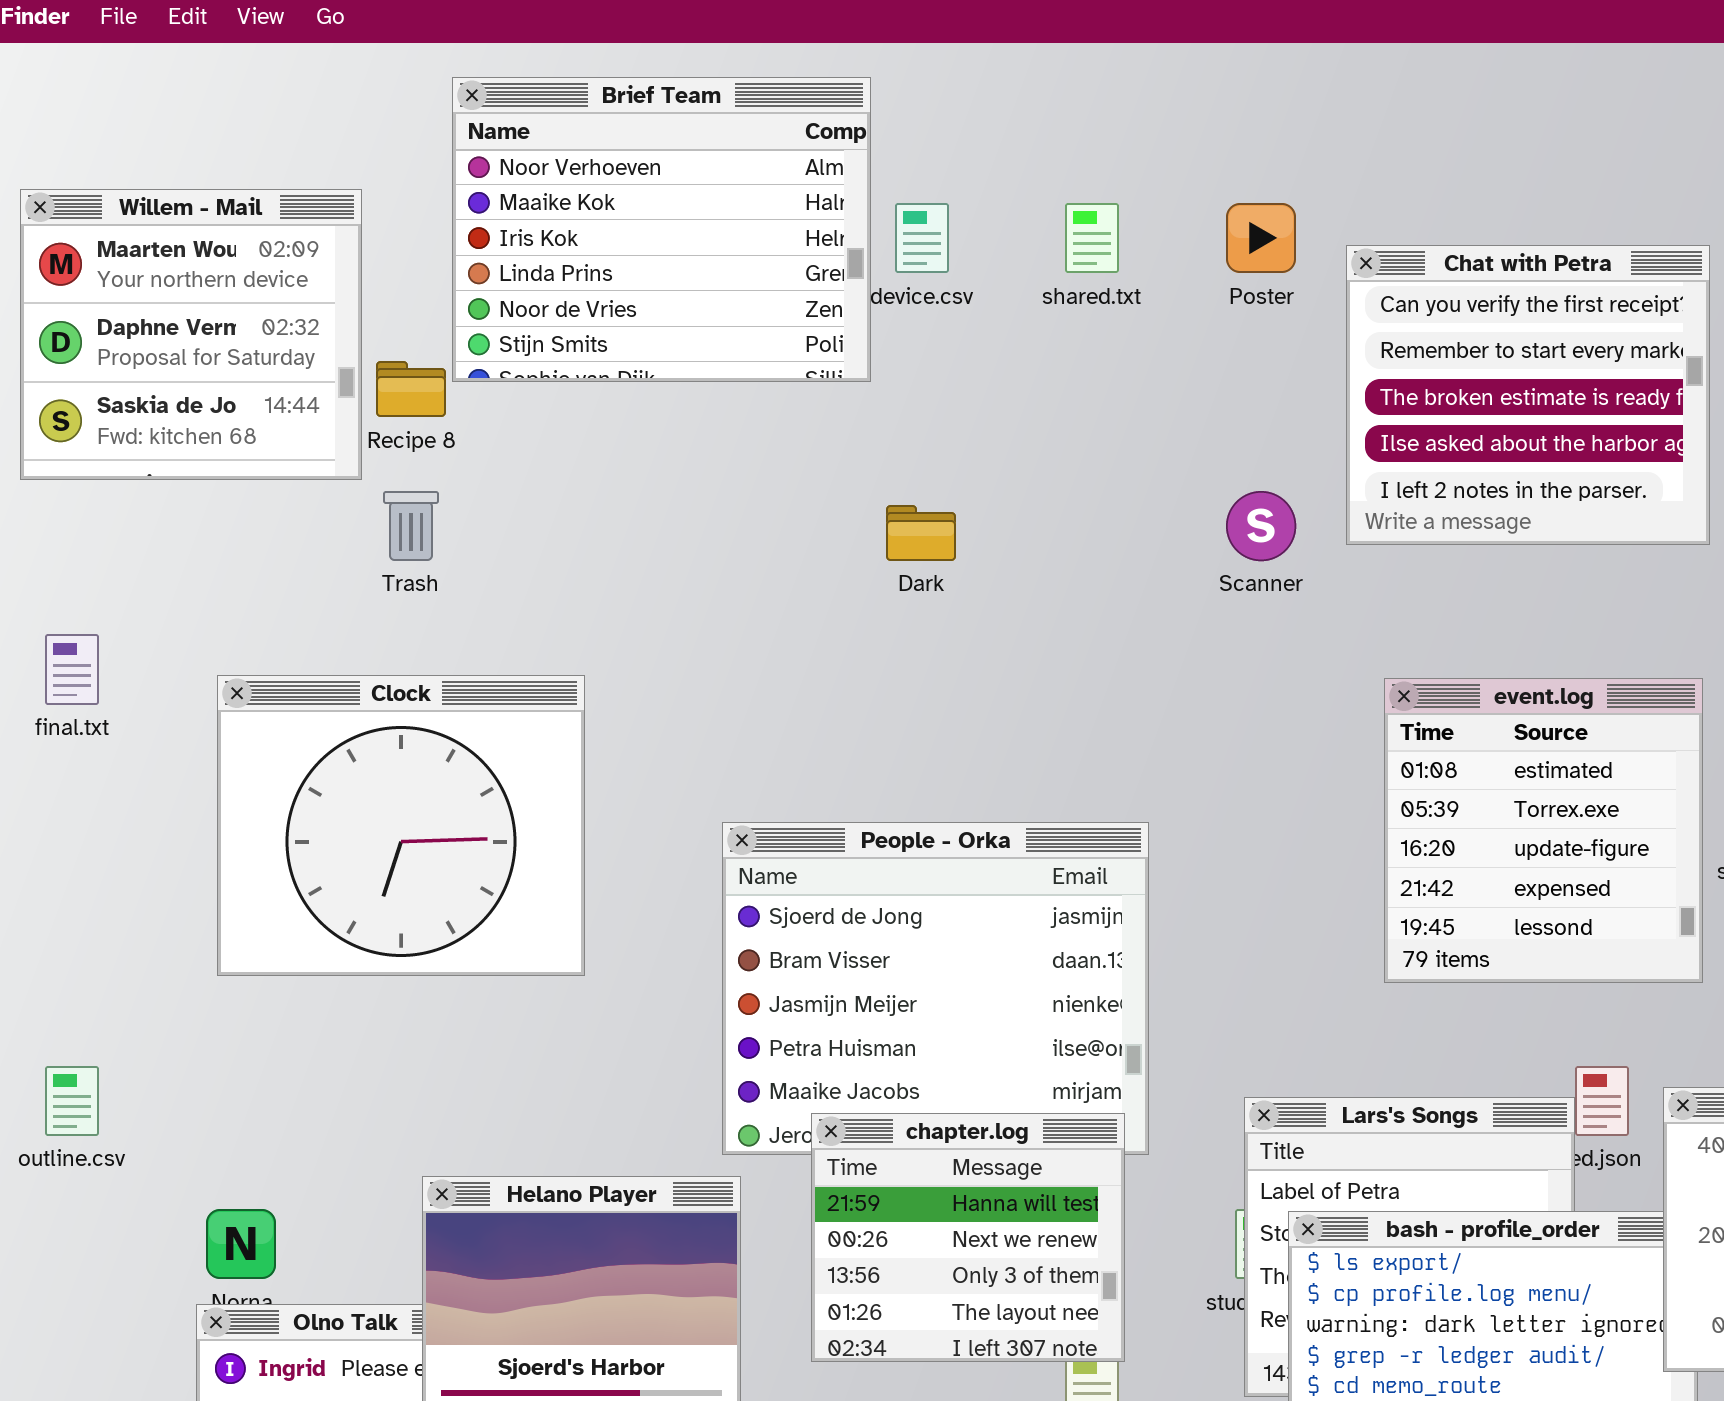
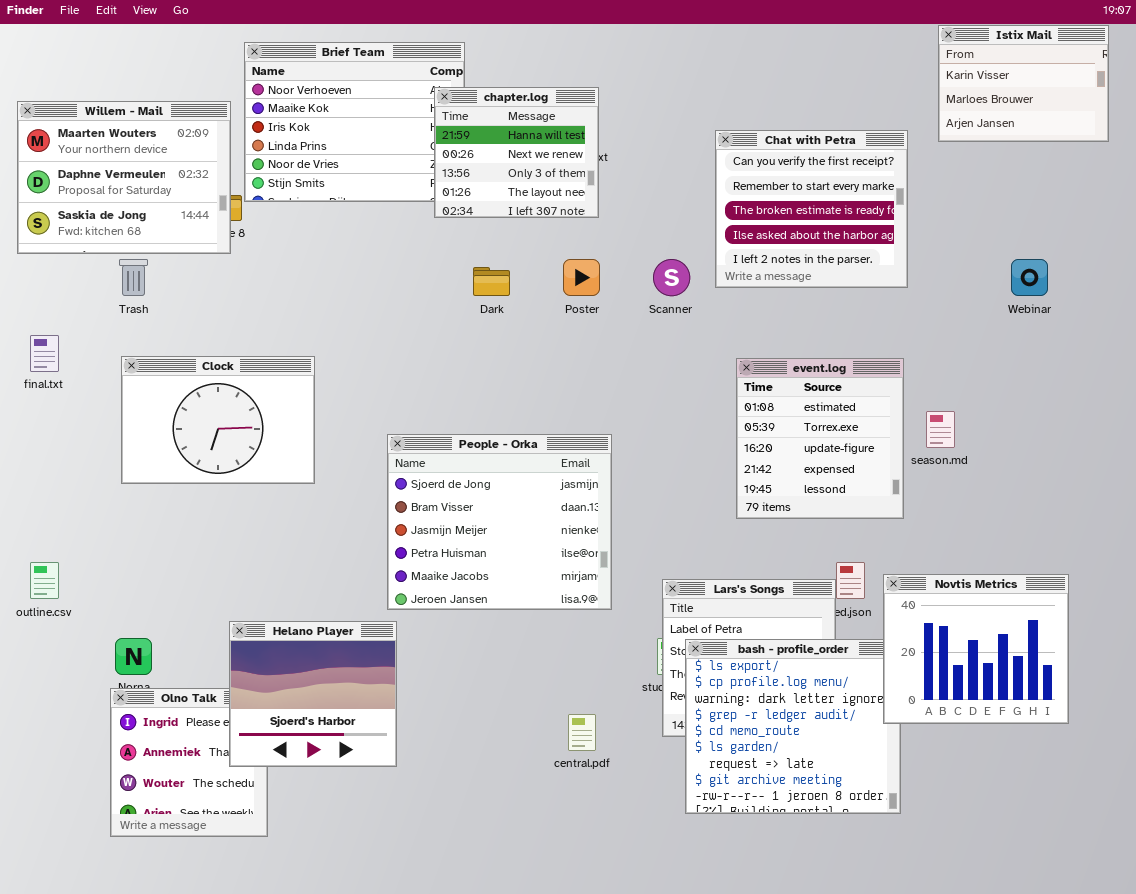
Willem - Mail: [20,189,362,480] -> [17,101,231,254], resized
Poster: [1226,203,1296,273] -> [563,259,600,296], moved
Trash: [383,491,439,561] -> [119,259,148,296], moved
Clock: [217,675,585,976] -> [121,356,315,484], resized
chapter.log: [811,1113,1125,1362] -> [434,87,599,218], moved

